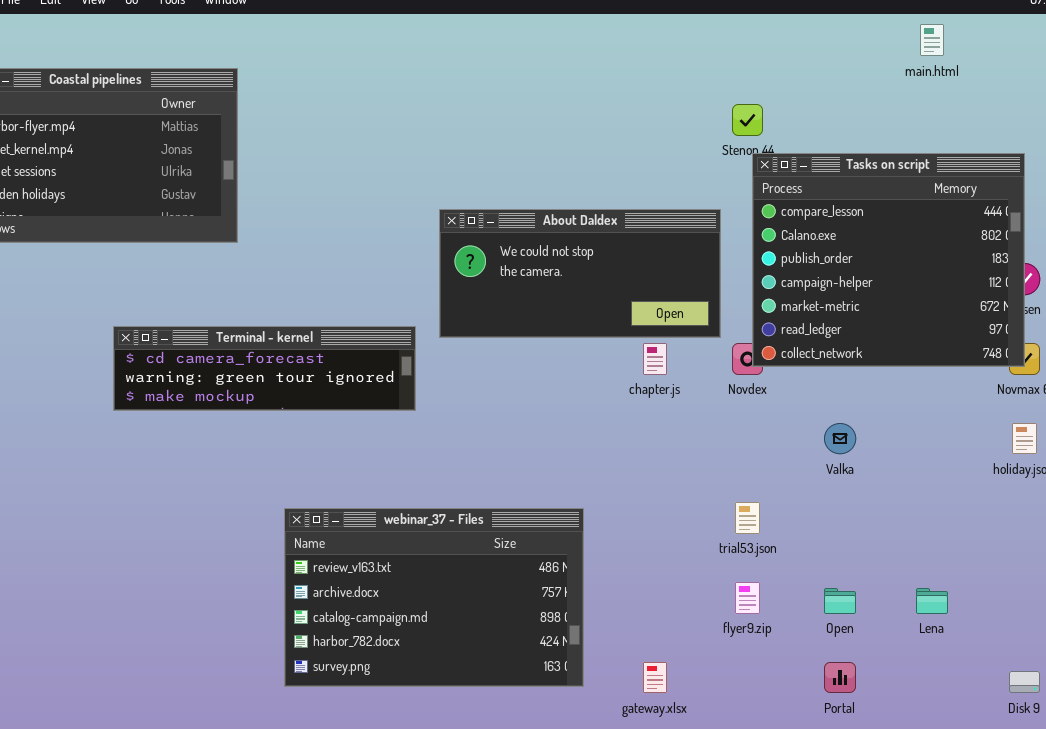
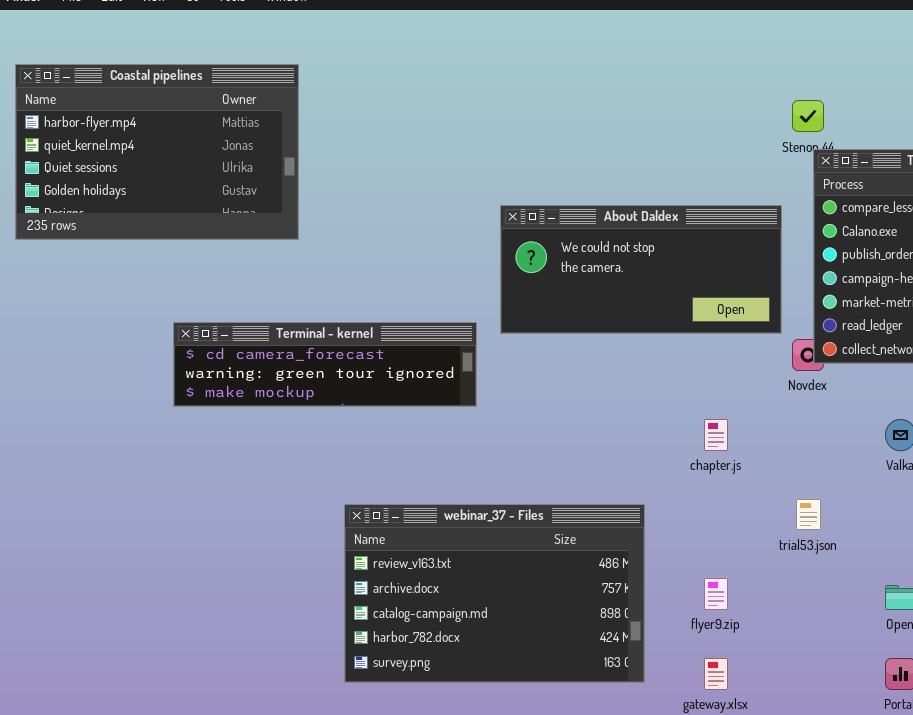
chapter.js: [643,343,667,375] -> [704,419,728,451], moved
flyer9.zip: [735,582,760,614] -> [704,578,728,610], moved

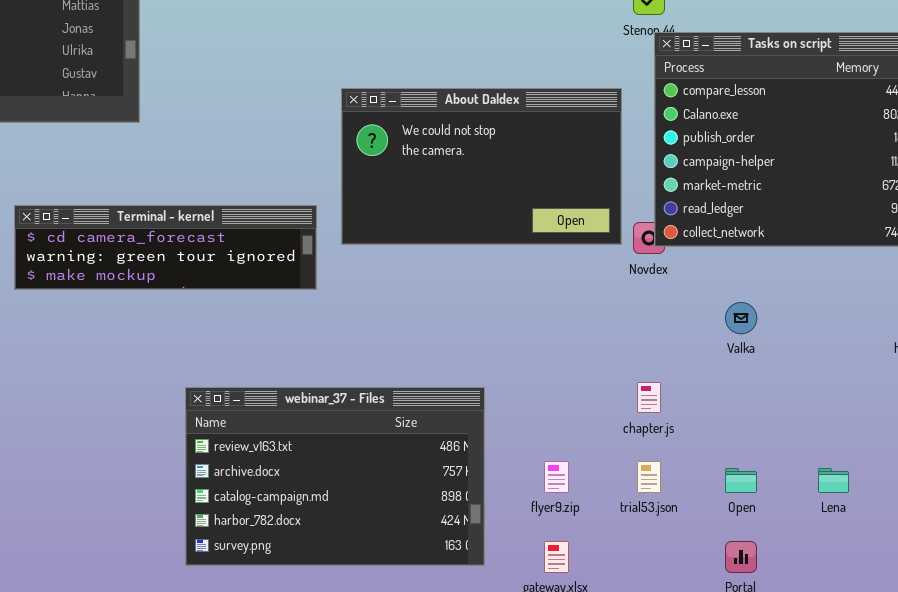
About Daldex: [500,205,782,334] -> [341,88,622,245], resized
chapter.js: [704,419,728,451] -> [637,382,661,413], moved
trial53.json: [796,499,821,530] -> [637,461,661,493], moved

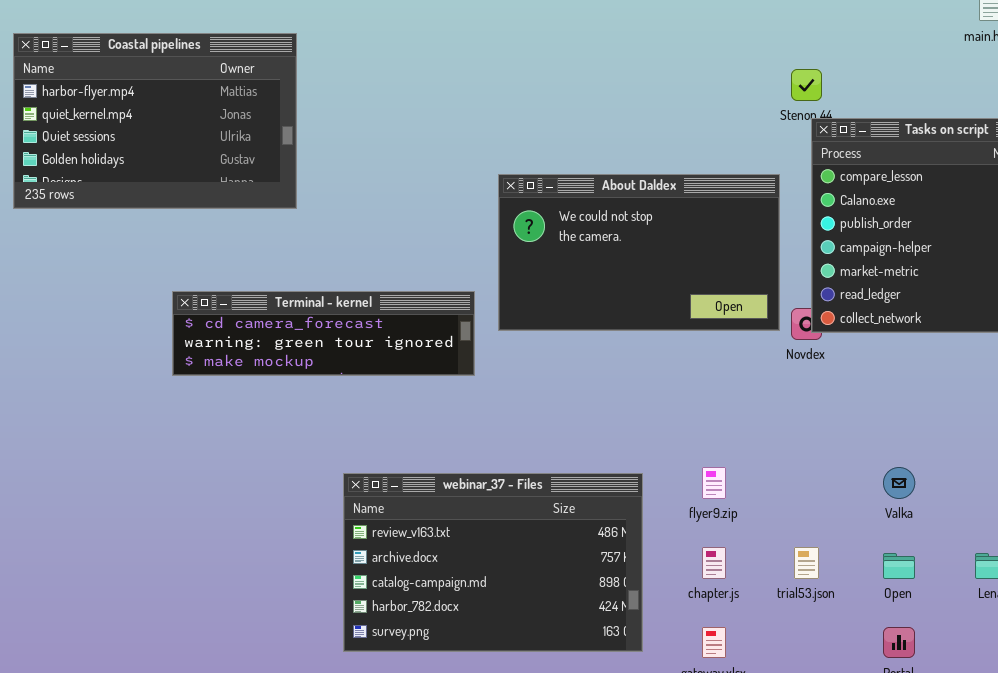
Valka: [725,302,757,334] -> [883,467,915,499], moved
chapter.js: [637,382,661,413] -> [702,547,726,579], moved
flyer9.zip: [544,461,569,493] -> [702,467,726,499], moved

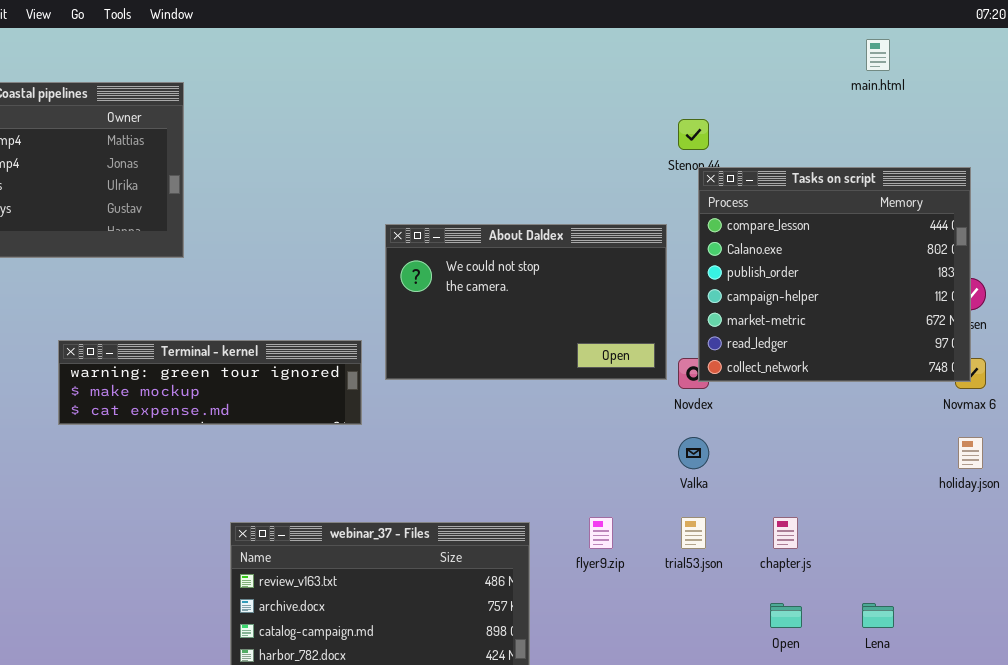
Terminal - kernel: [172,291,475,376] -> [58,340,362,425], scrolled down 1 row
Valka: [883,467,915,499] -> [678,437,709,469], moved
chapter.js: [702,547,726,579] -> [773,517,798,549], moved
trial53.json: [794,547,819,579] -> [681,517,706,549], moved

